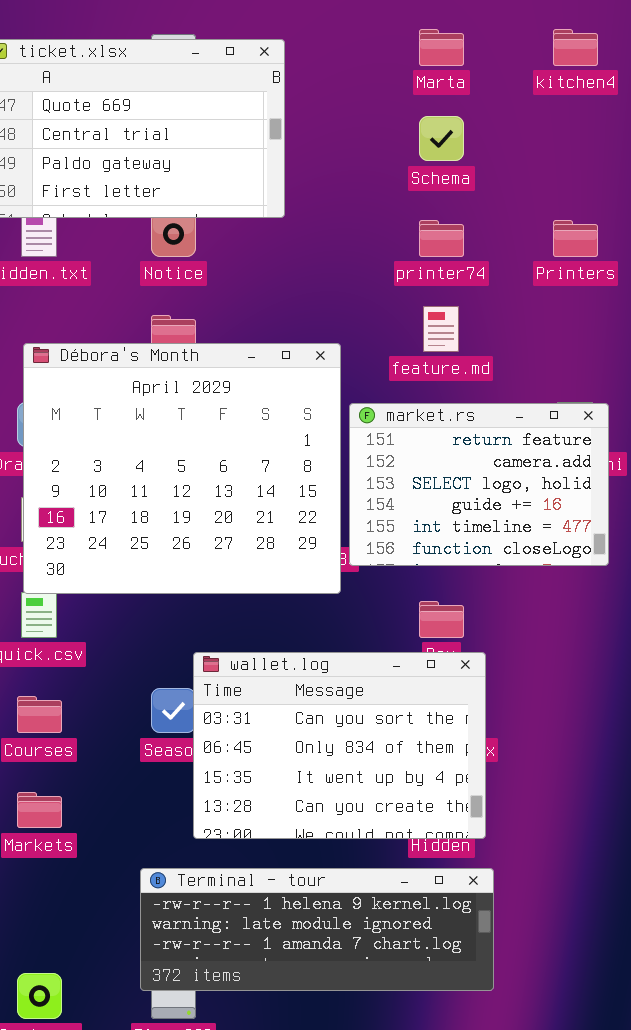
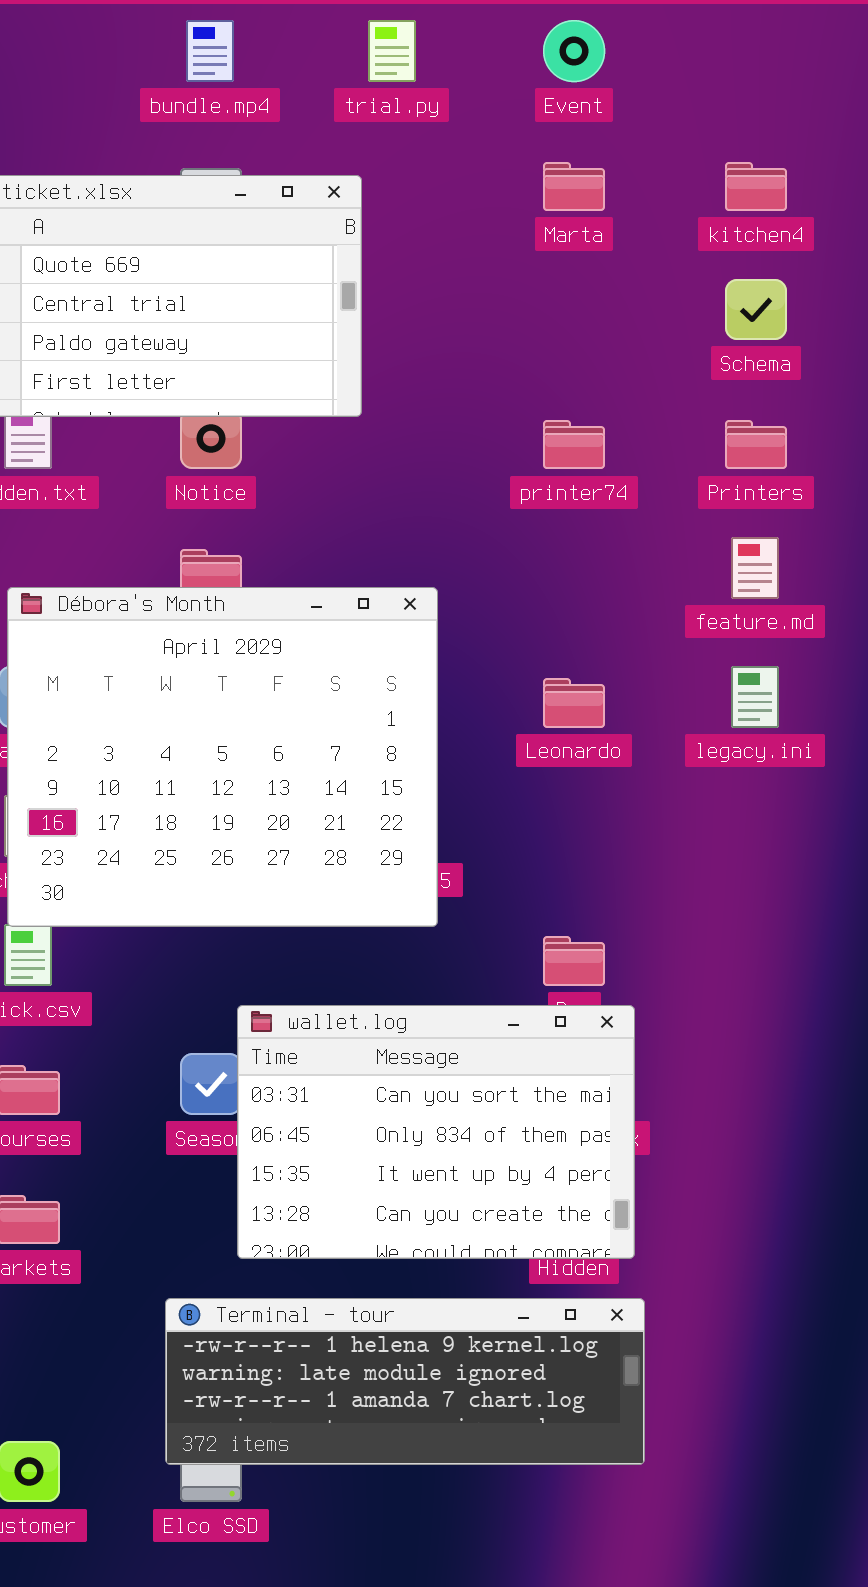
Schema: [419,116,464,161] -> [725,279,787,340], moved
feature.md: [423,306,459,352] -> [731,537,779,599], moved
market.rs: [349,403,609,566] -> none, closed

